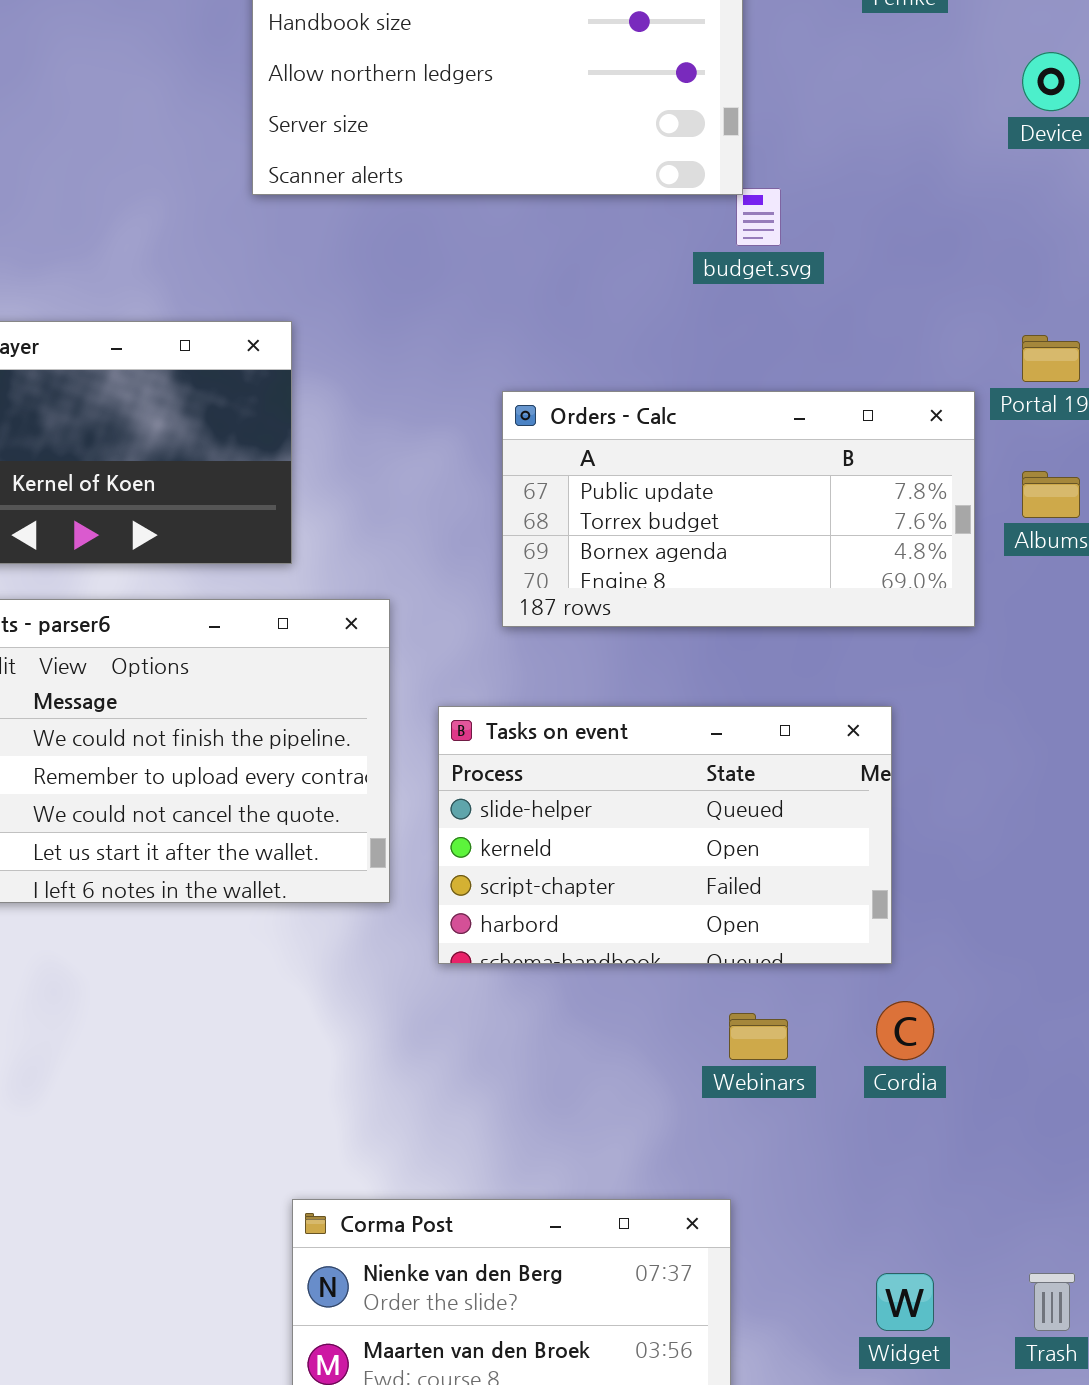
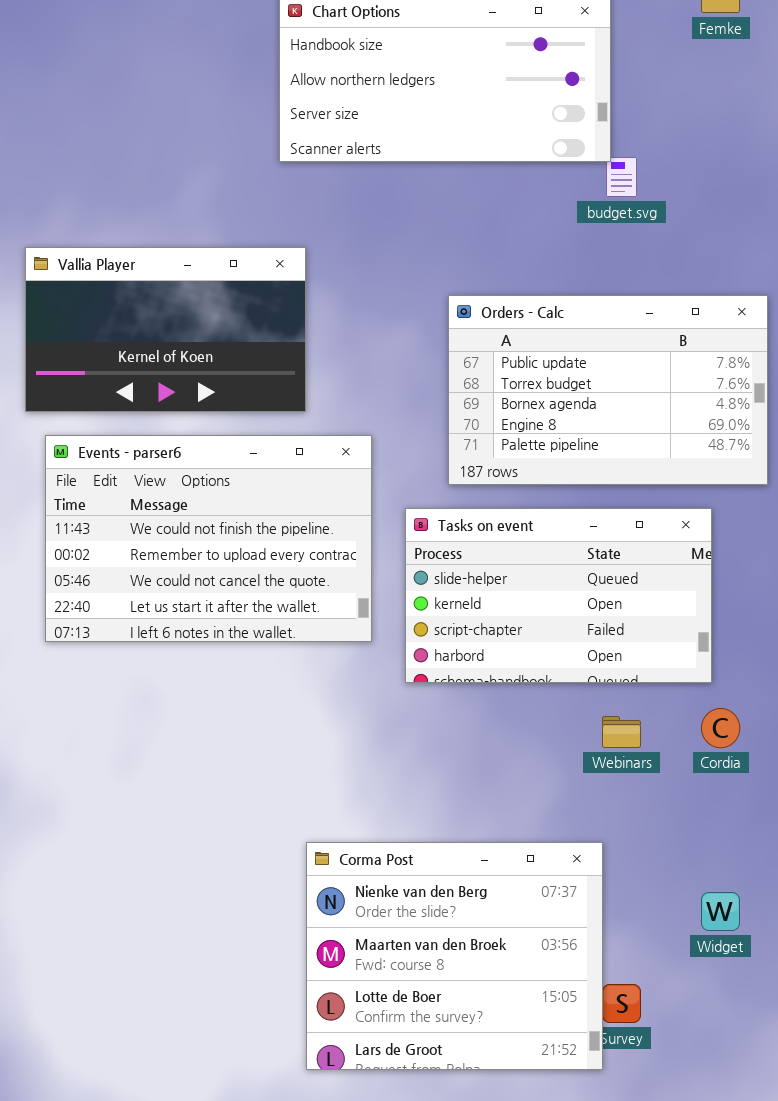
Orders - Calc: [502,391,975,627] -> [448,295,768,485], resized

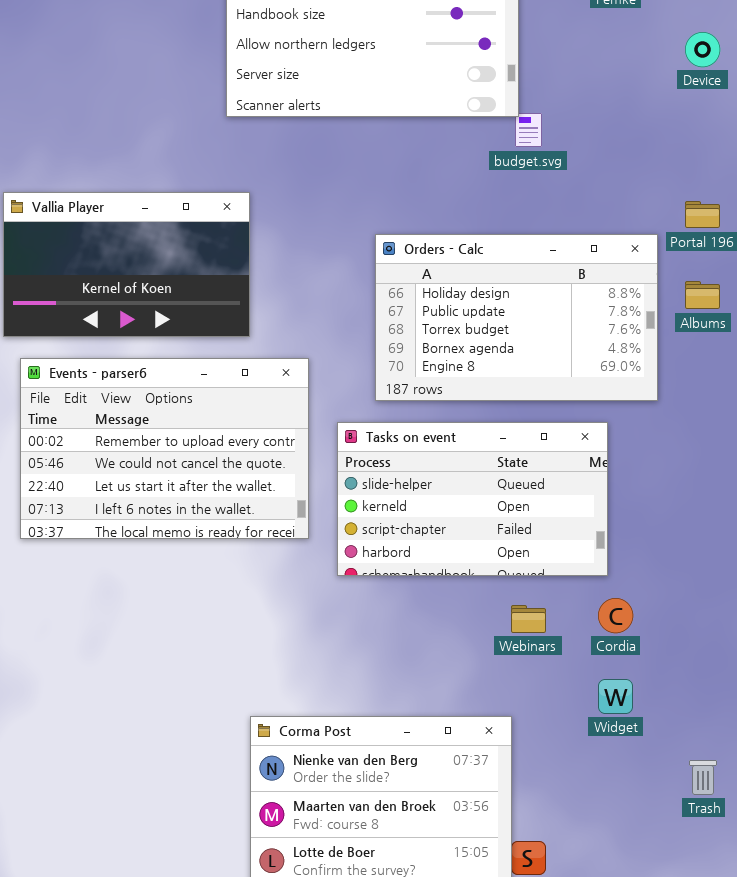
Orders - Calc: [448,295,768,485] -> [375,234,658,401], scrolled up 1 row
Events - parser6: [45,435,372,642] -> [20,358,309,539], scrolled down 1 row
Widget: [701,892,740,931] -> [598,679,633,714], moved

